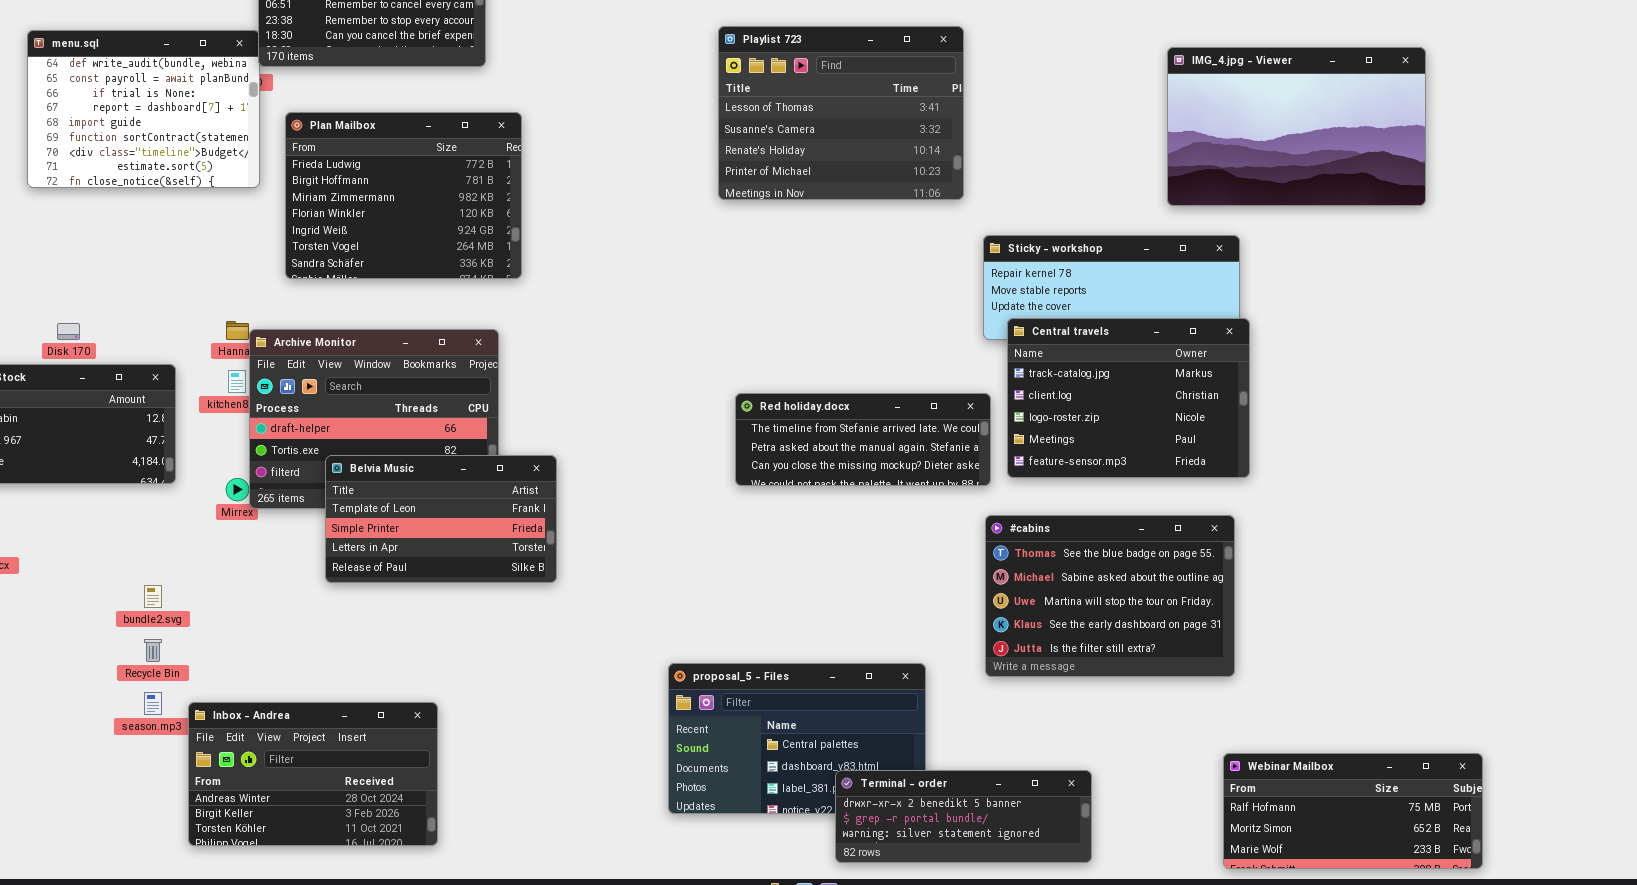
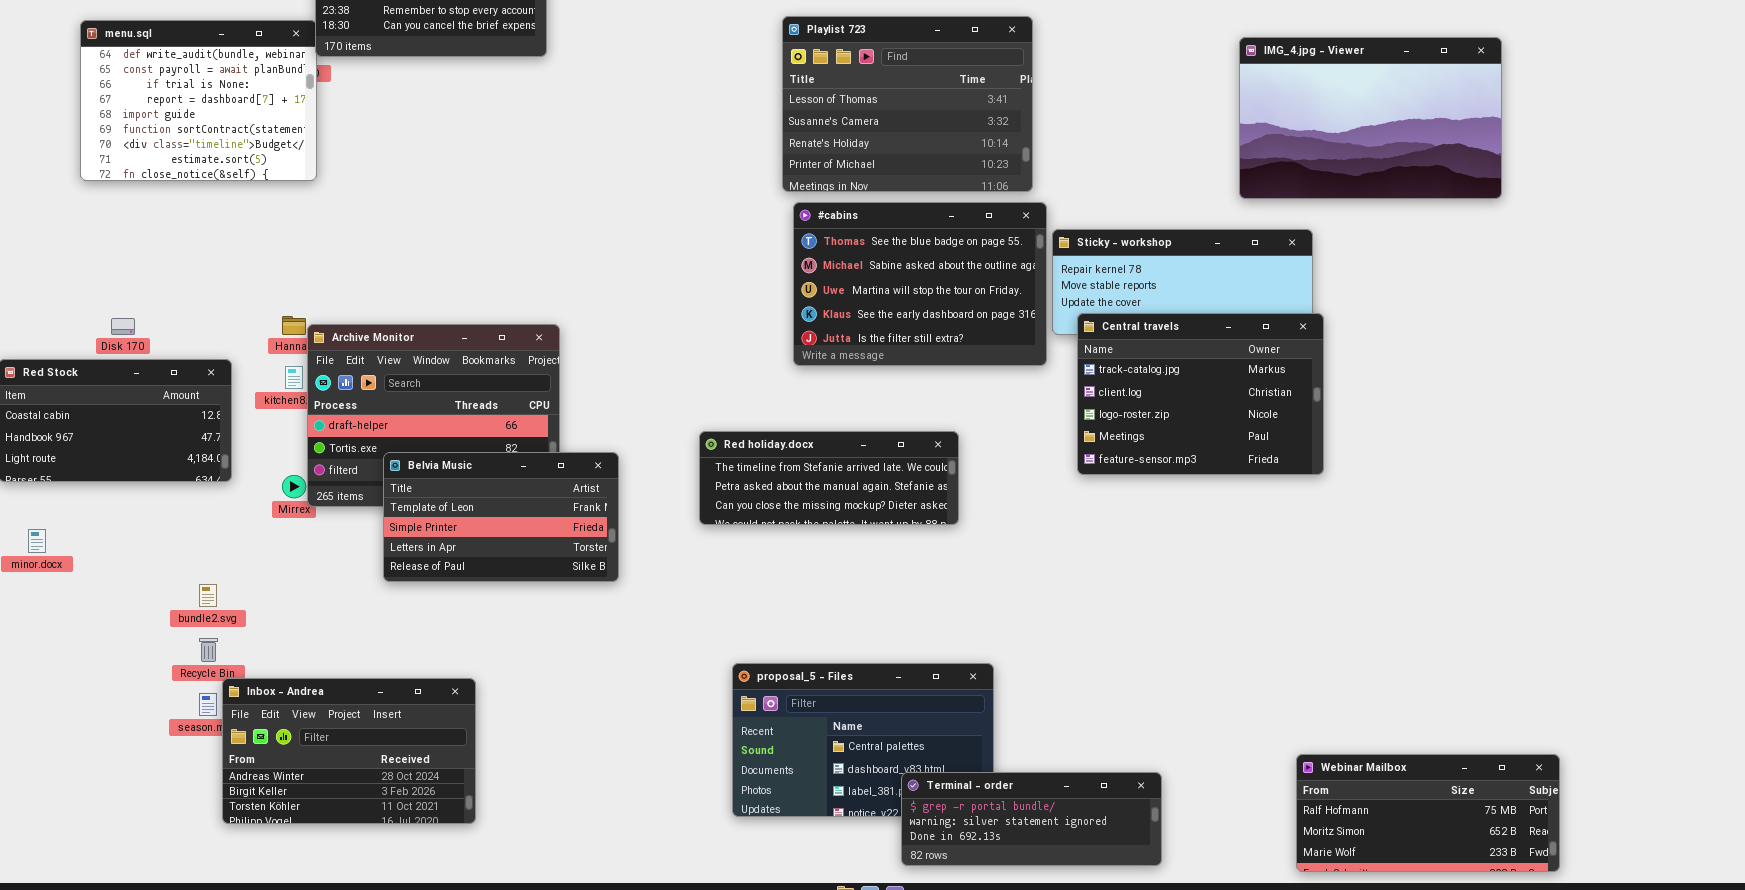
Plan Mailbox: [285,112,522,279] -> none, closed
Red holiday.docx: [735,393,991,486] -> [699,431,959,525], moved
#cabins: [985,515,1235,677] -> [793,202,1047,366], moved
Inbox - Andrea: [188,702,438,846] -> [222,678,476,824], moved
Terminal - order: [835,770,1092,863] -> [901,772,1162,866], scrolled down 1 row

